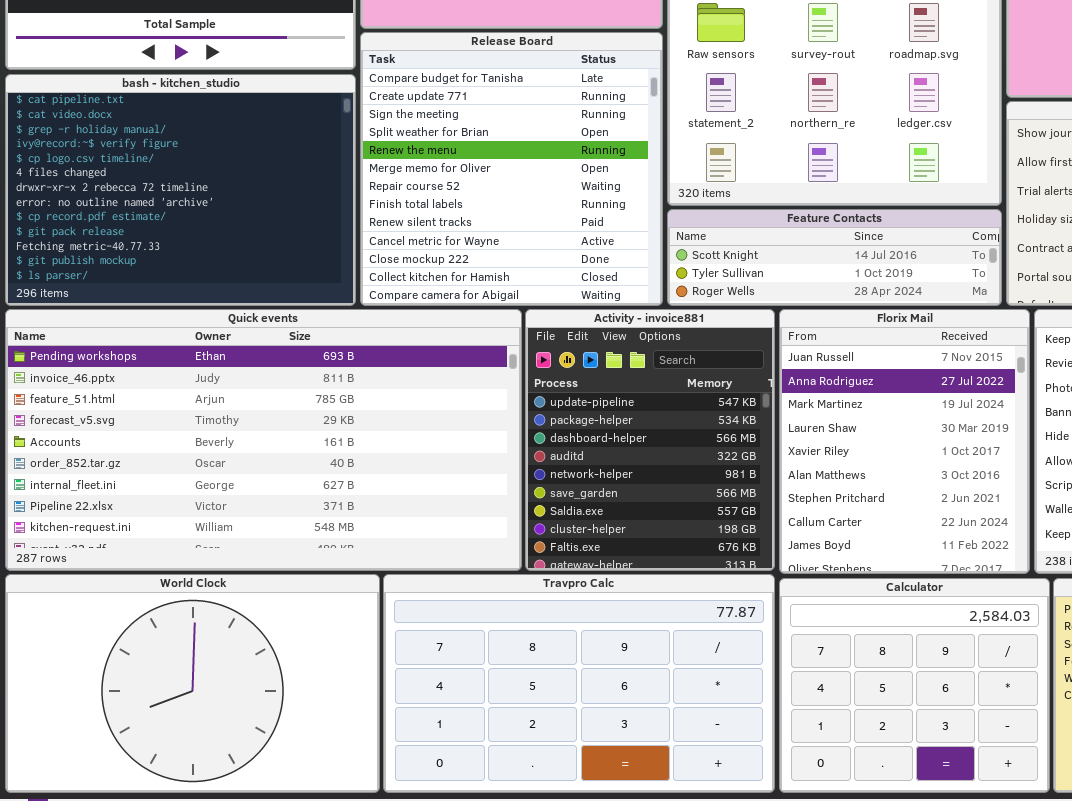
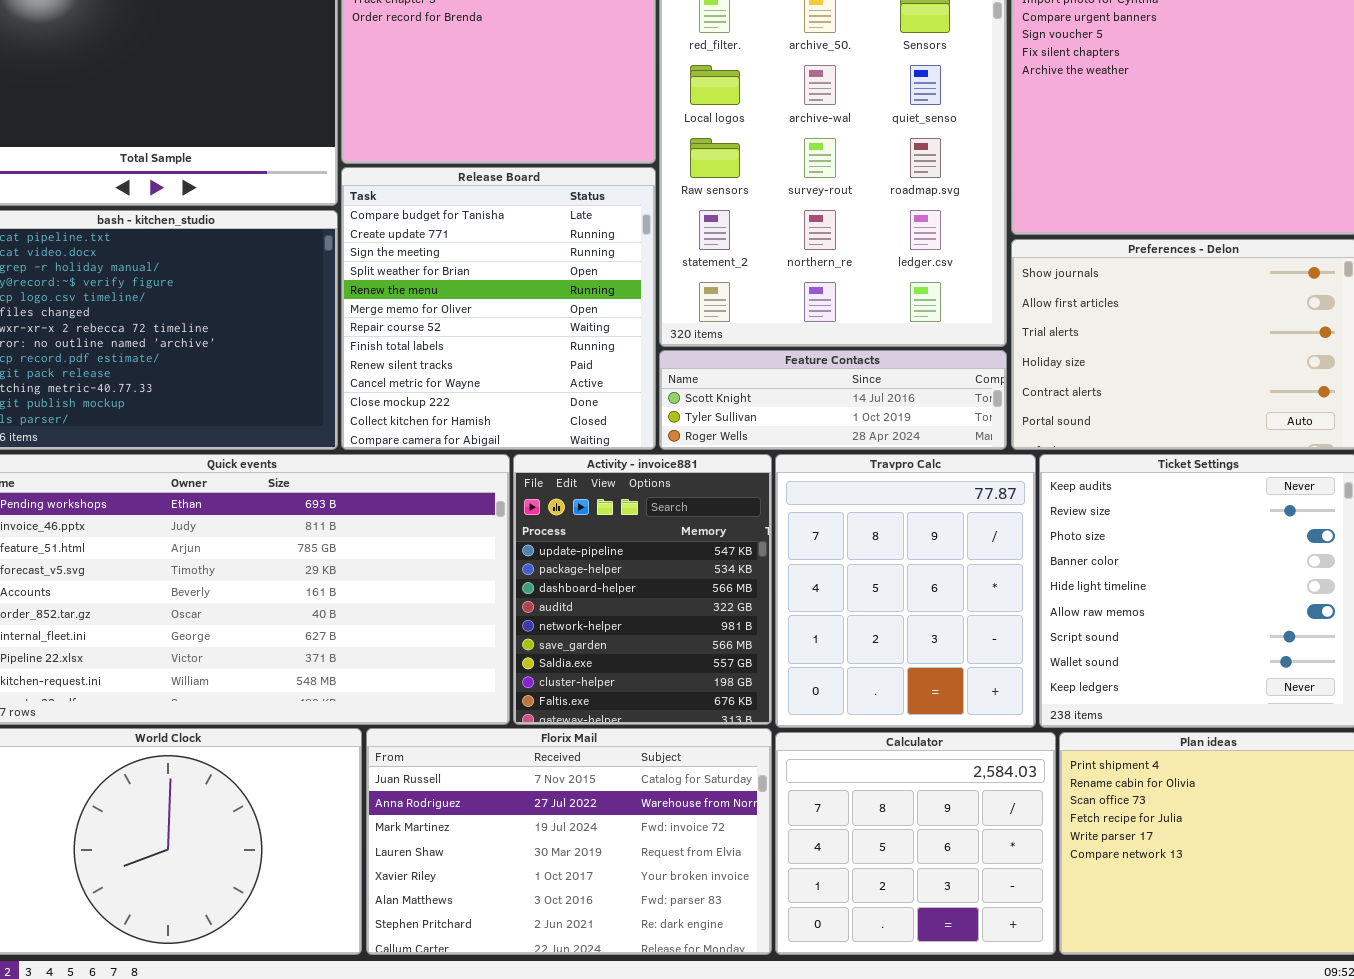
Florix Mail: [779,309,1030,574] -> [366,728,772,955], moved, resized
Travpro Calc: [383,574,775,793] -> [775,454,1036,728], moved, resized

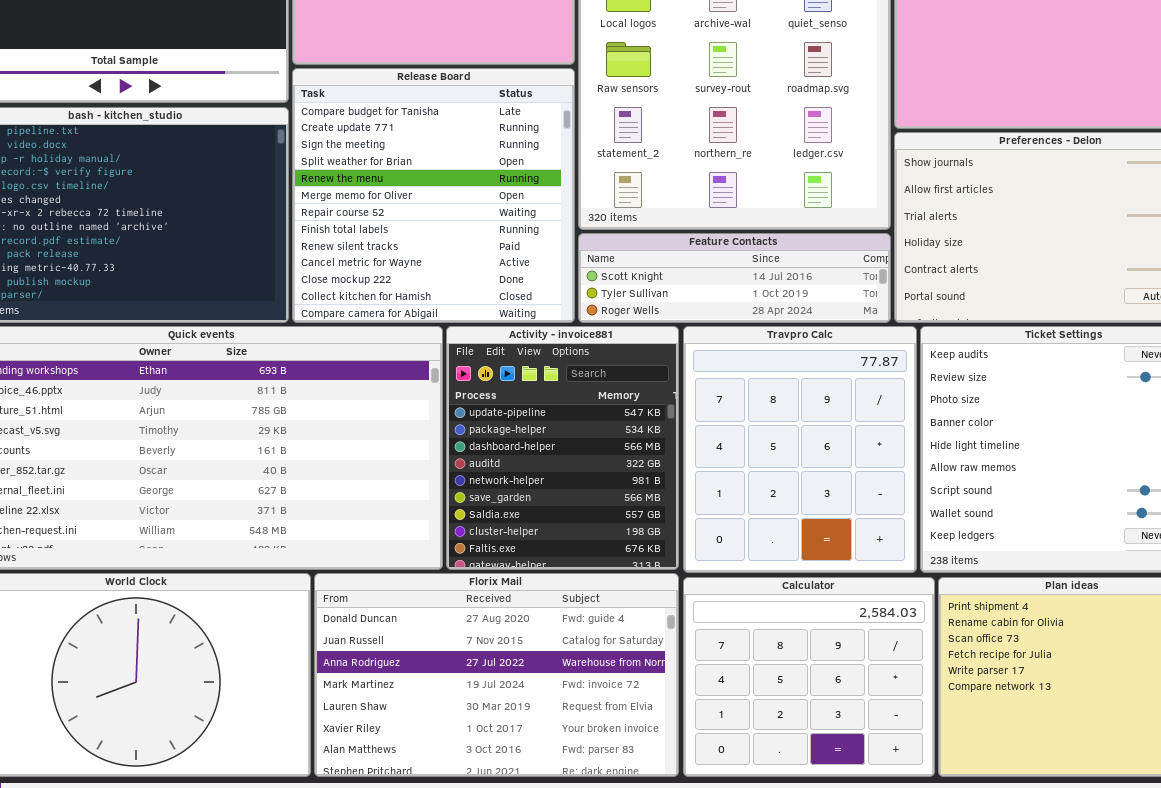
Florix Mail: [366,728,772,955] -> [314,573,679,777], scrolled up 1 row

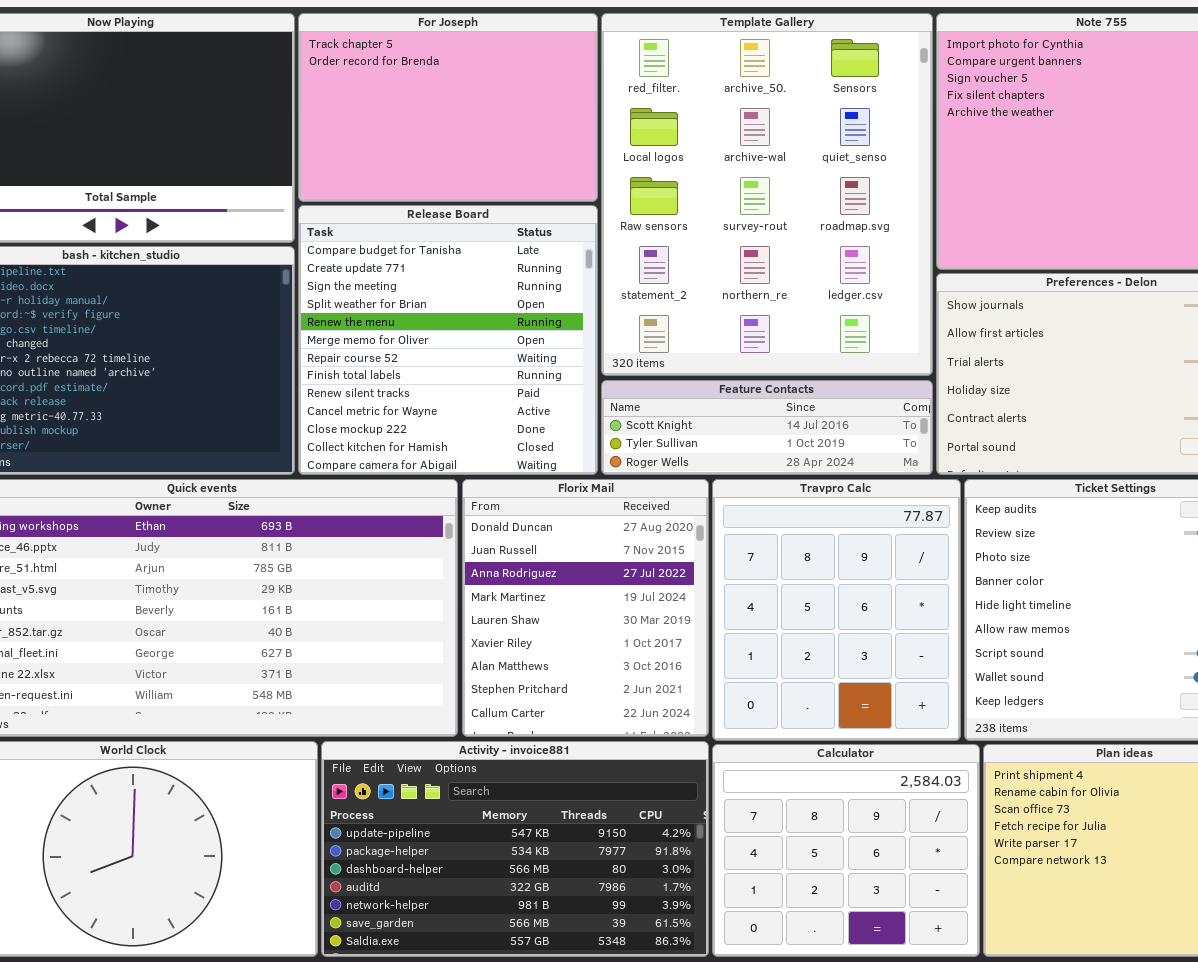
Activity - invoice881: [446,326,679,570] -> [321,741,709,957], moved, resized
Florix Mail: [314,573,679,777] -> [462,479,709,737], moved, resized

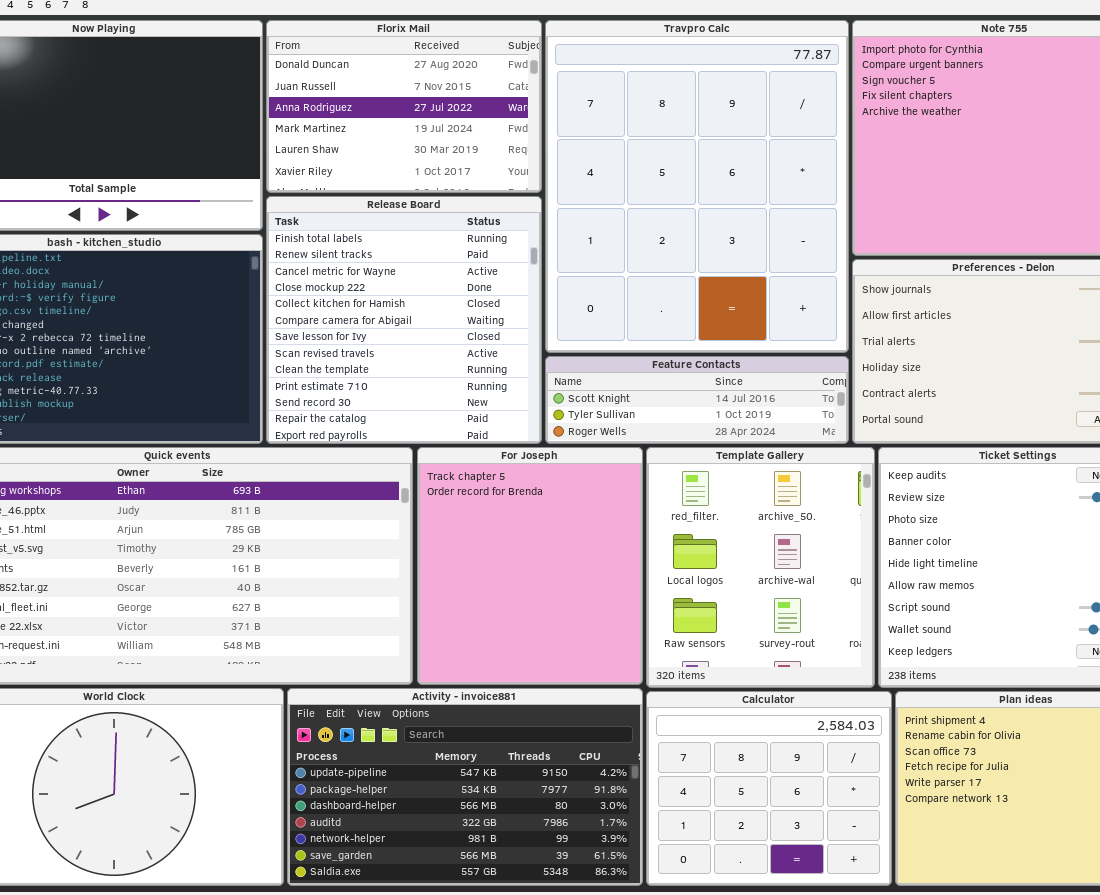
For Joseph: [298,13,598,202] -> [417,447,643,685], moved, resized
Template Gallery: [601,13,933,376] -> [646,447,875,688], moved, resized
Release Board: [298,205,598,475] -> [266,196,542,444], scrolled down 7 rows
Florix Mail: [462,479,709,737] -> [266,20,542,193], moved, resized
Travpro Calc: [712,479,961,741] -> [545,20,849,353], moved, resized

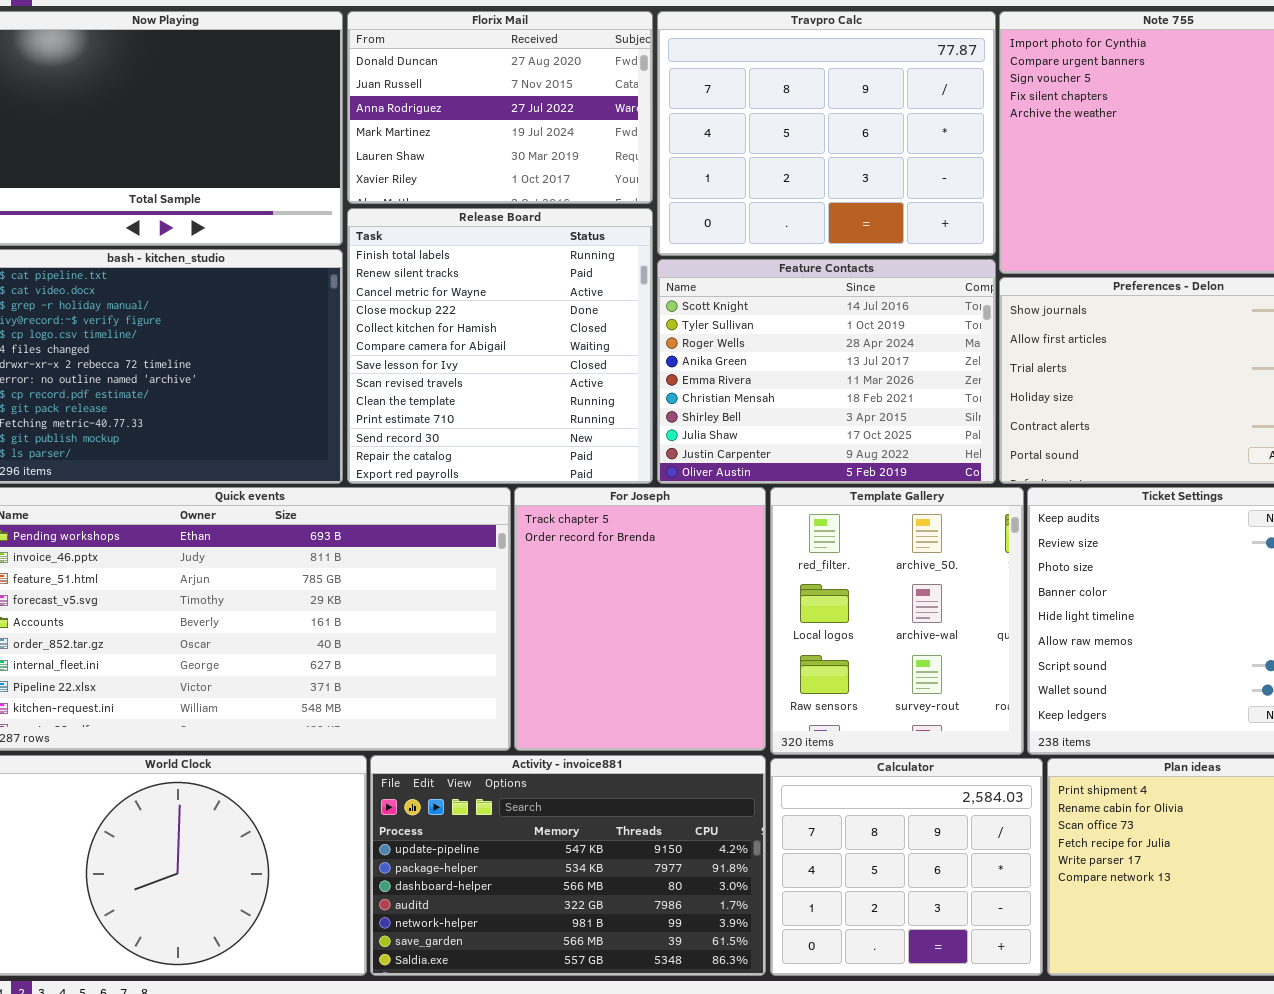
Travpro Calc: [545,20,849,353] -> [657,11,996,256], resized
Feature Contacts: [545,356,849,444] -> [657,259,996,484], resized

